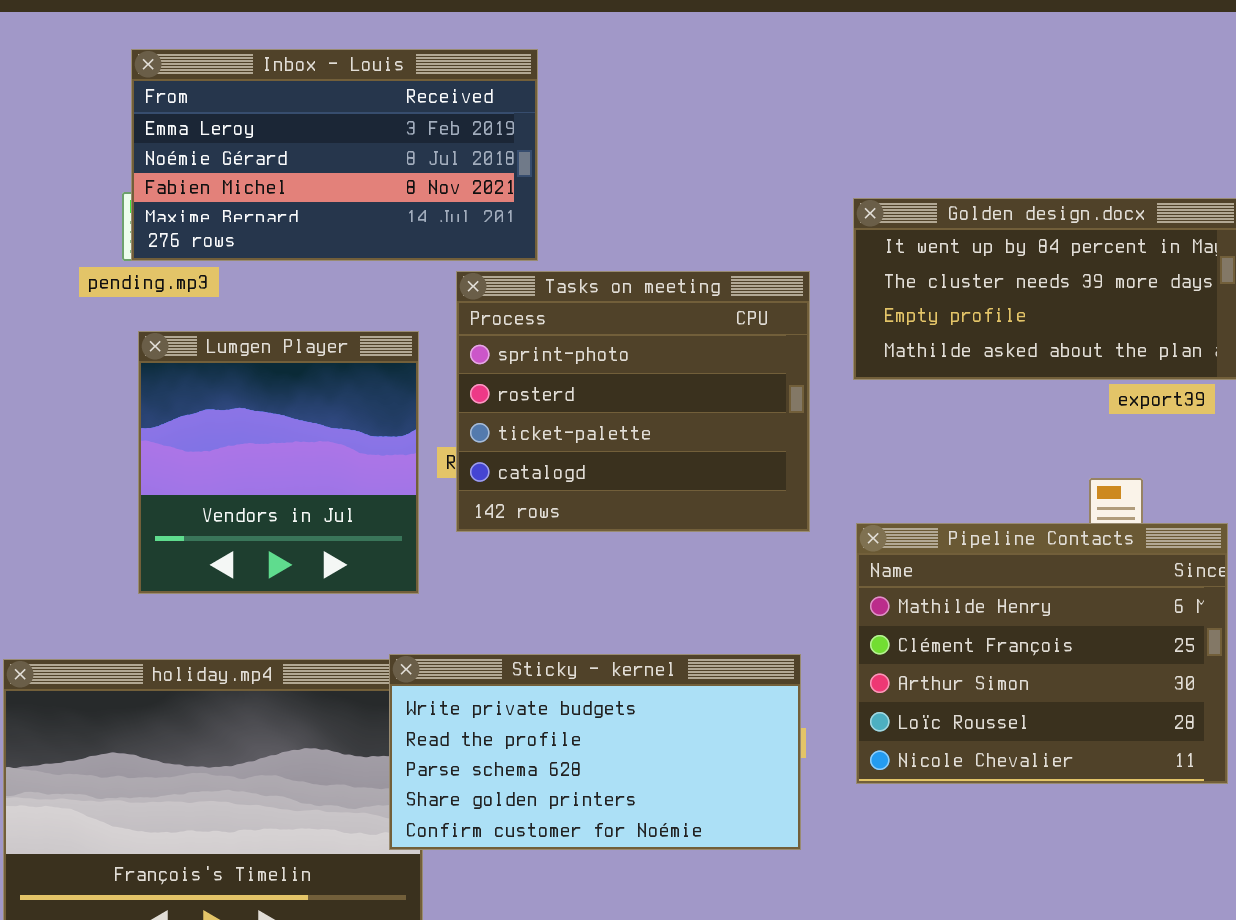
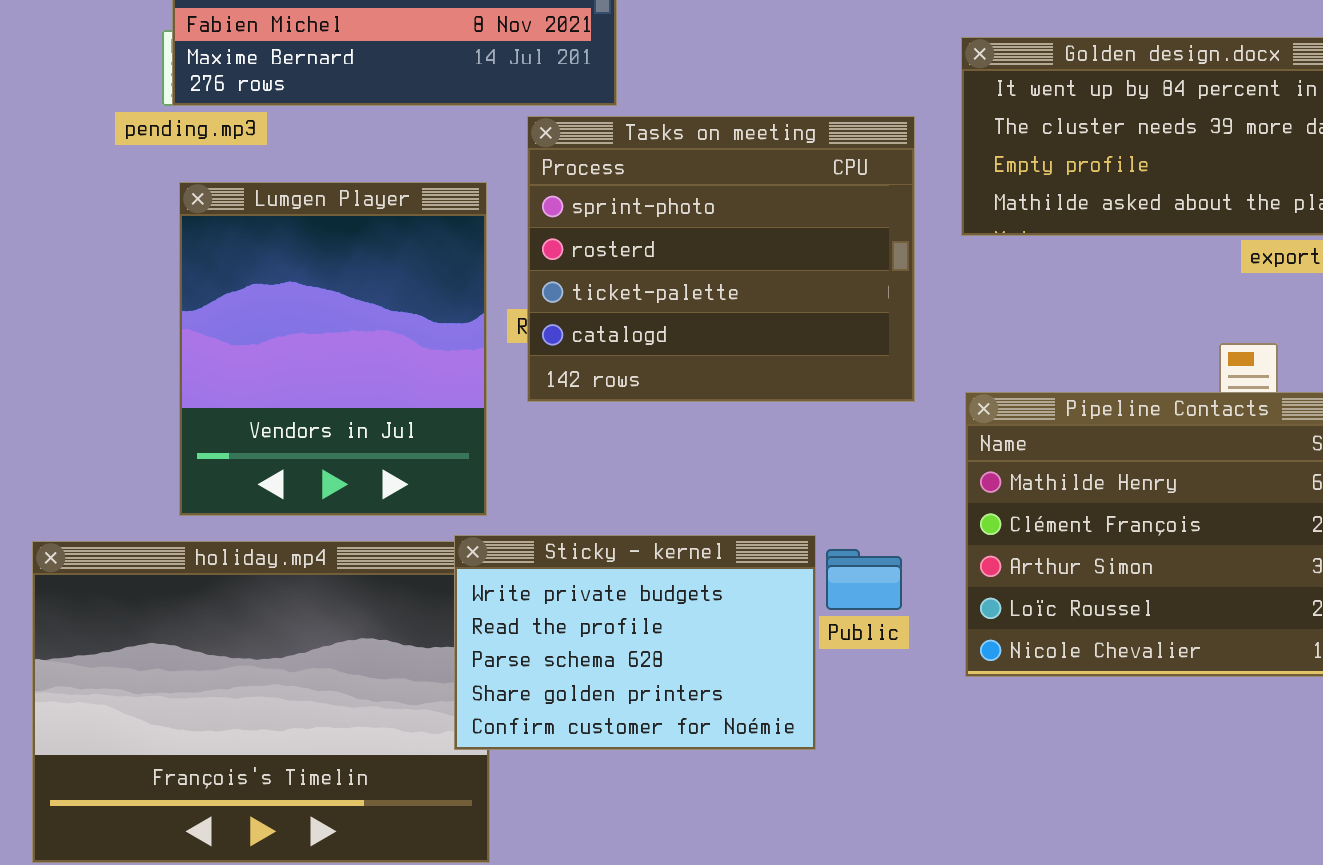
Lumgen Player: [138,331,419,594] -> [179,182,487,516], resized
Sticky - kernel: [389,654,801,850] -> [454,535,816,750], resized

